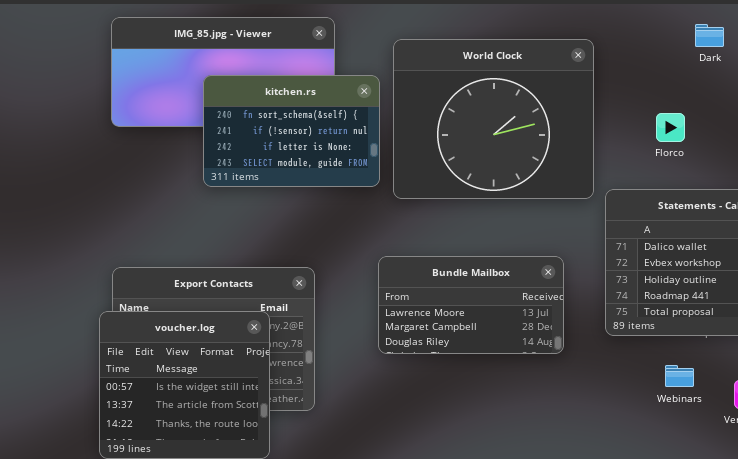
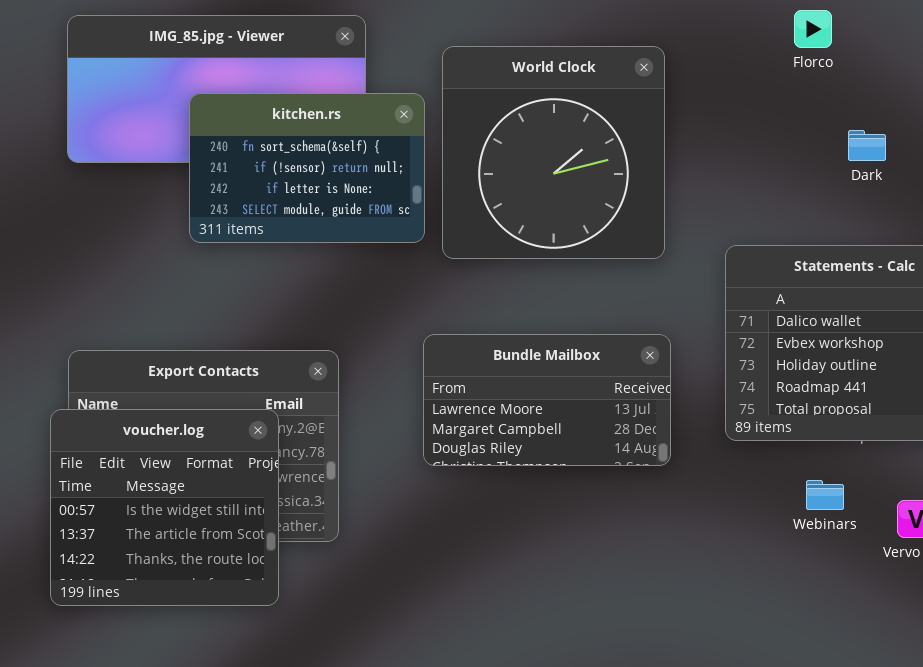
Dark: [695,24,724,47] -> [848,130,886,161], moved
World Clock: [393,39,594,199] -> [442,46,665,259], resized
Florco: [656,113,685,142] -> [794,10,832,48], moved

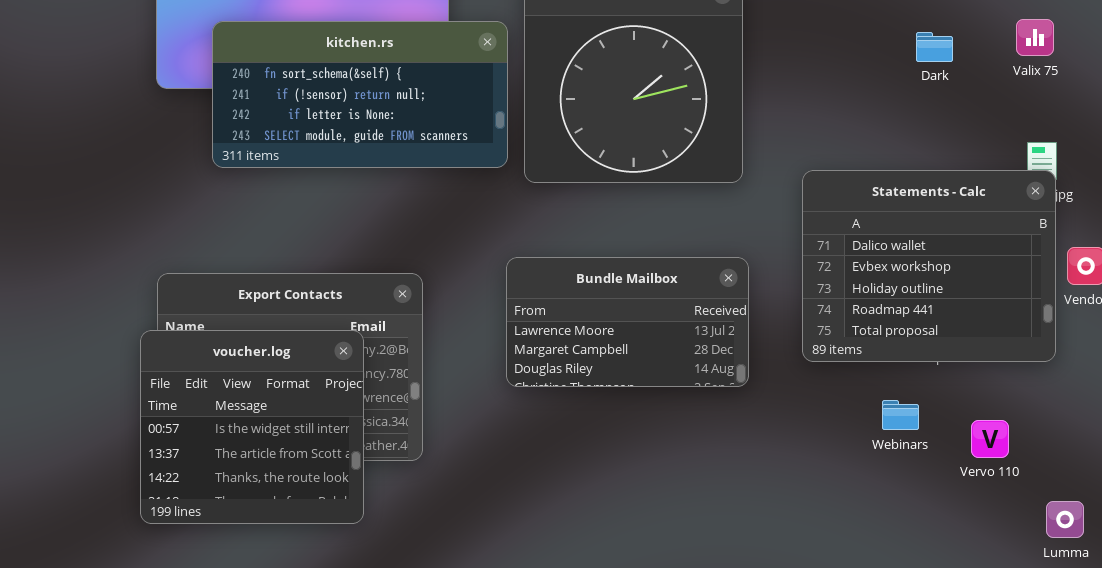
kitchen.rs: [189,93,425,243] -> [212,21,508,168], resized
Dark: [848,130,886,161] -> [916,32,953,62], moved

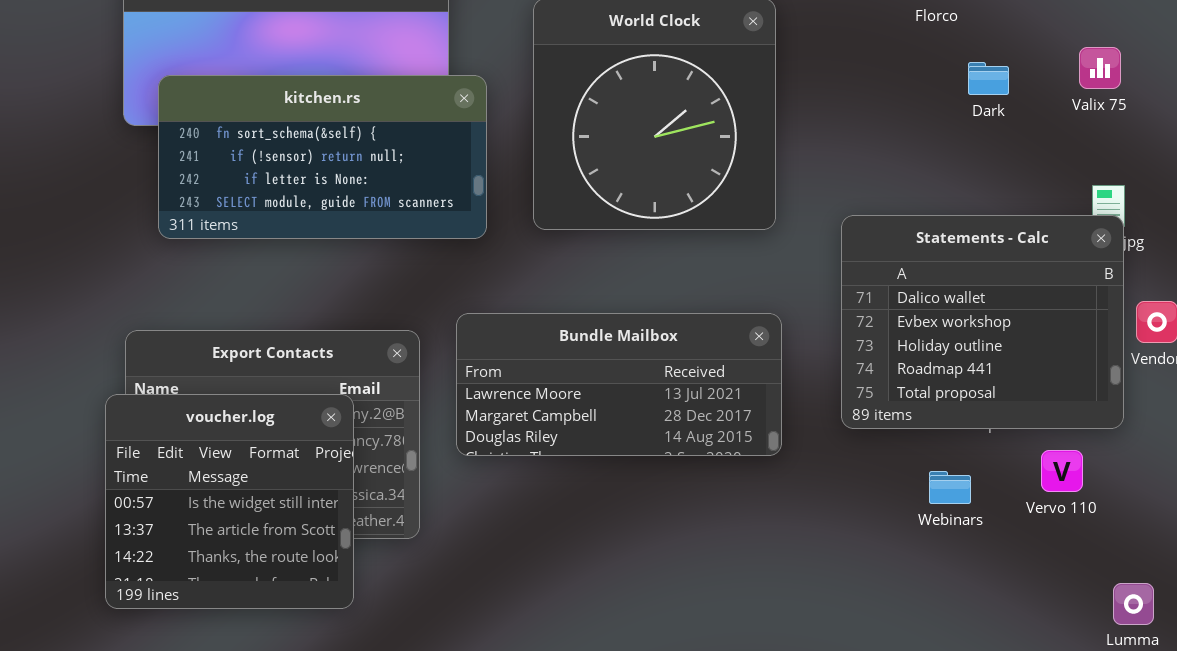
kitchen.rs: [212,21,508,168] -> [158,75,487,239], moved
Bundle Mailbox: [506,257,749,387] -> [456,313,782,456], resized
Vervo 110: [971,420,1009,458] -> [1041,450,1083,492], moved

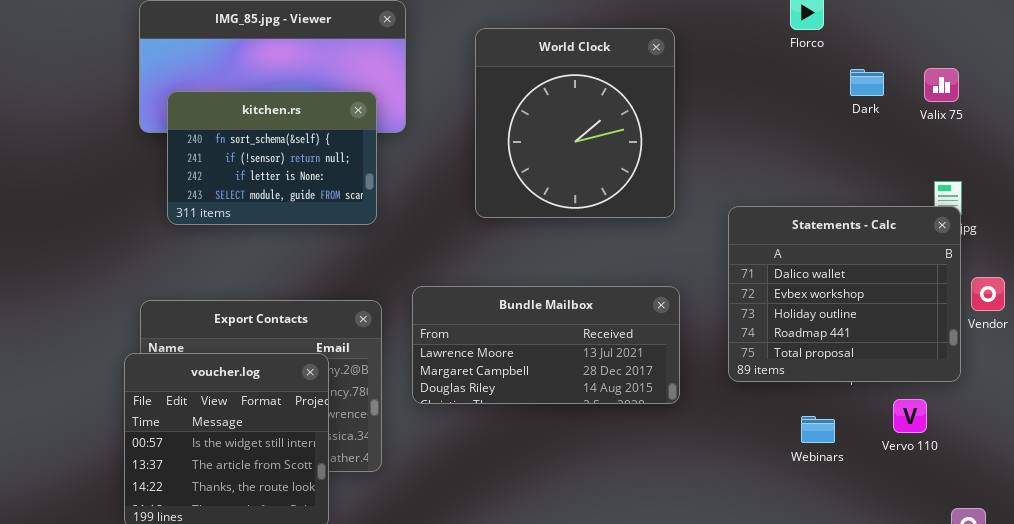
Dark: [968,62,1009,95] -> [850,69,884,96], moved
kitchen.rs: [158,75,487,239] -> [167,91,377,225], resized

